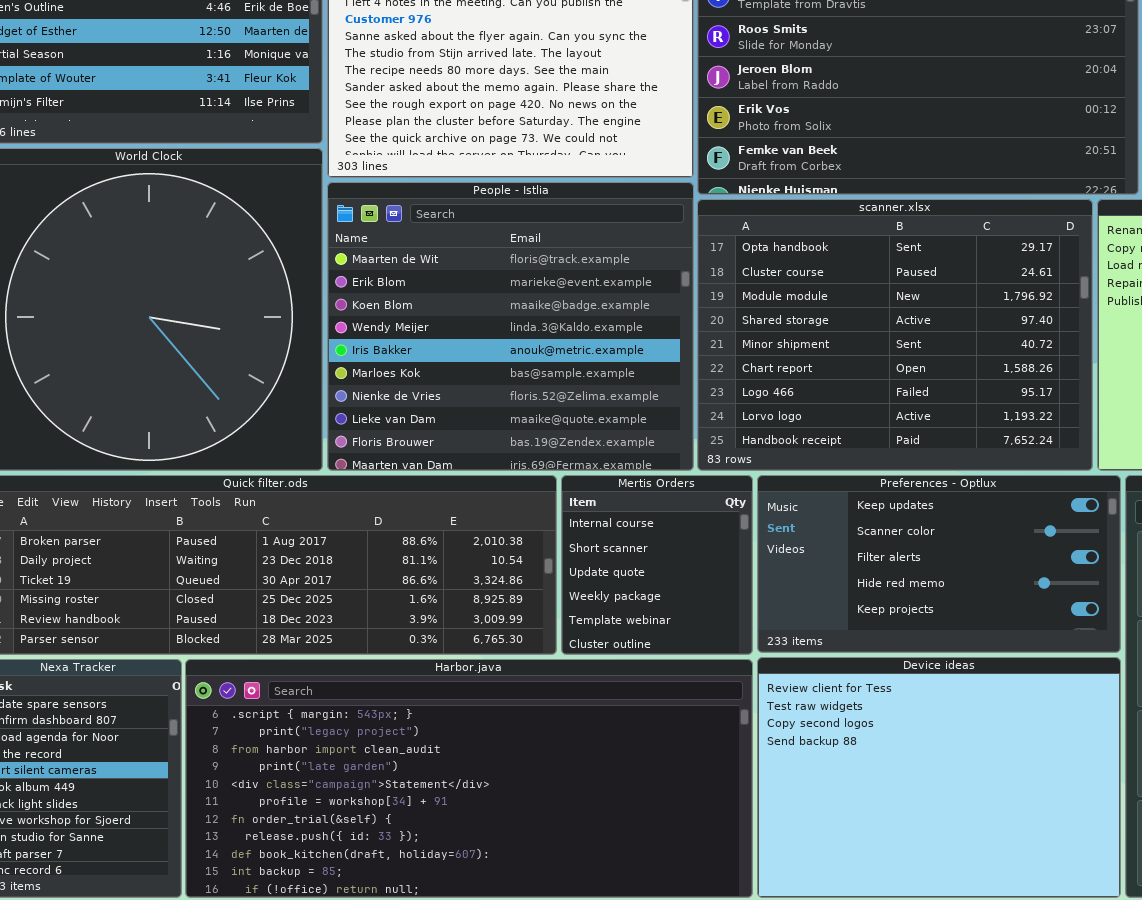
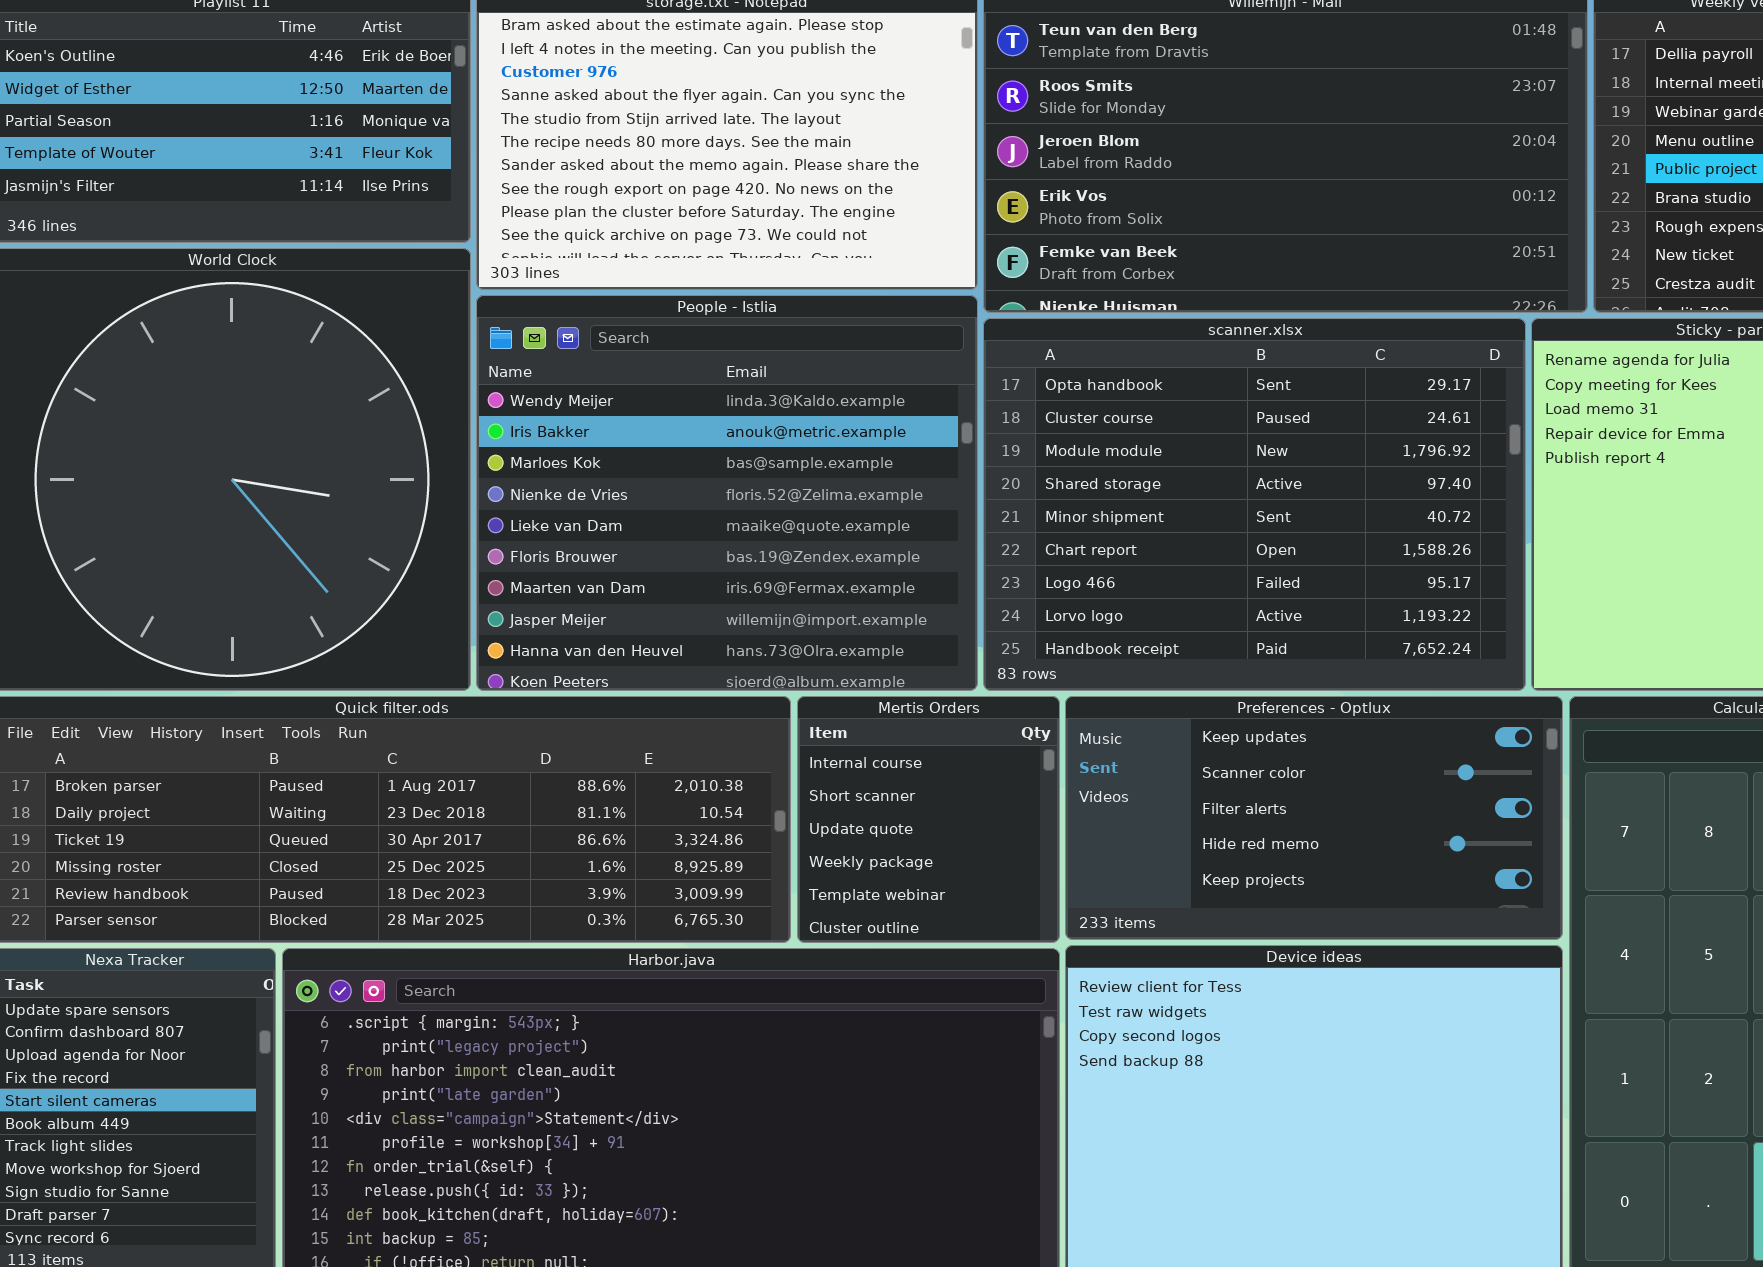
People - Istlia: [327,182,694,471] -> [476,295,978,691], scrolled down 3 rows

